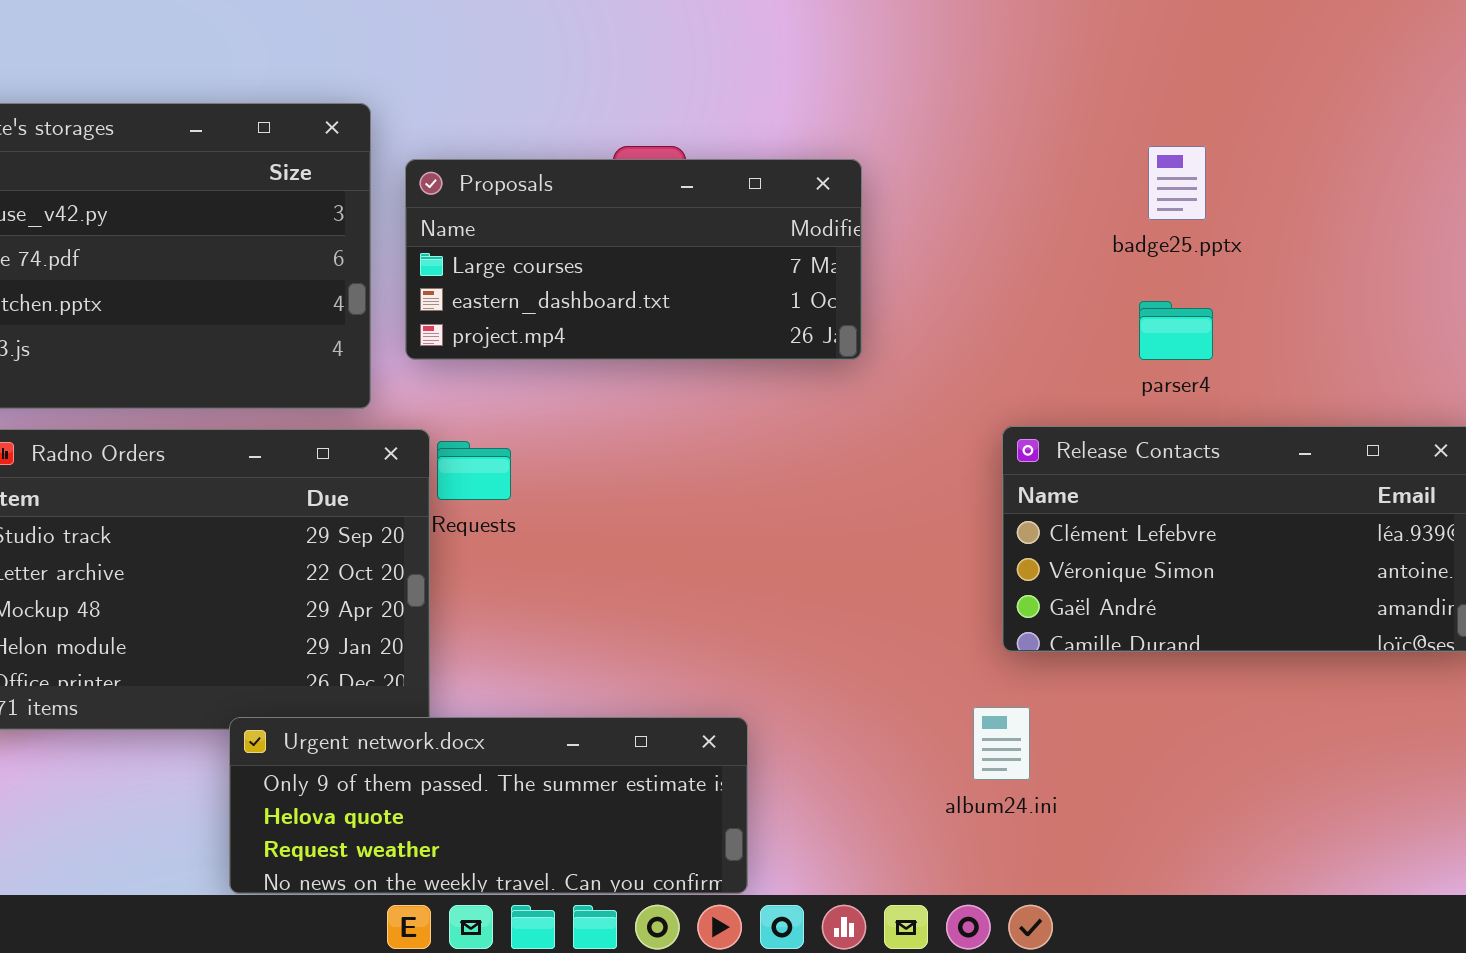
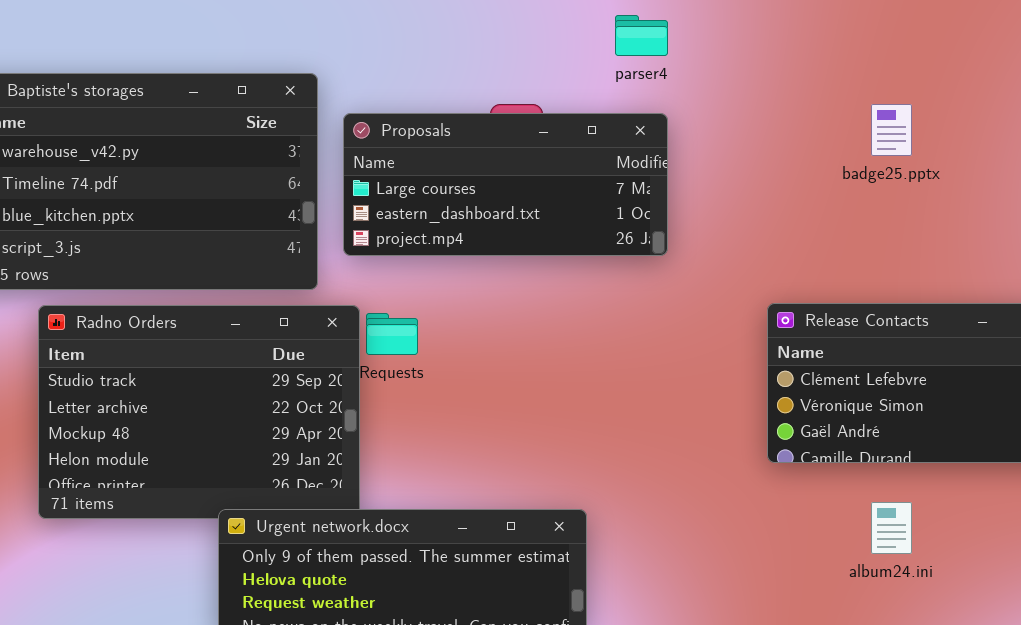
parser4: [1139,301,1213,360] -> [615,15,668,56], moved
album24.ini: [973,707,1030,780] -> [871,502,912,554], moved

